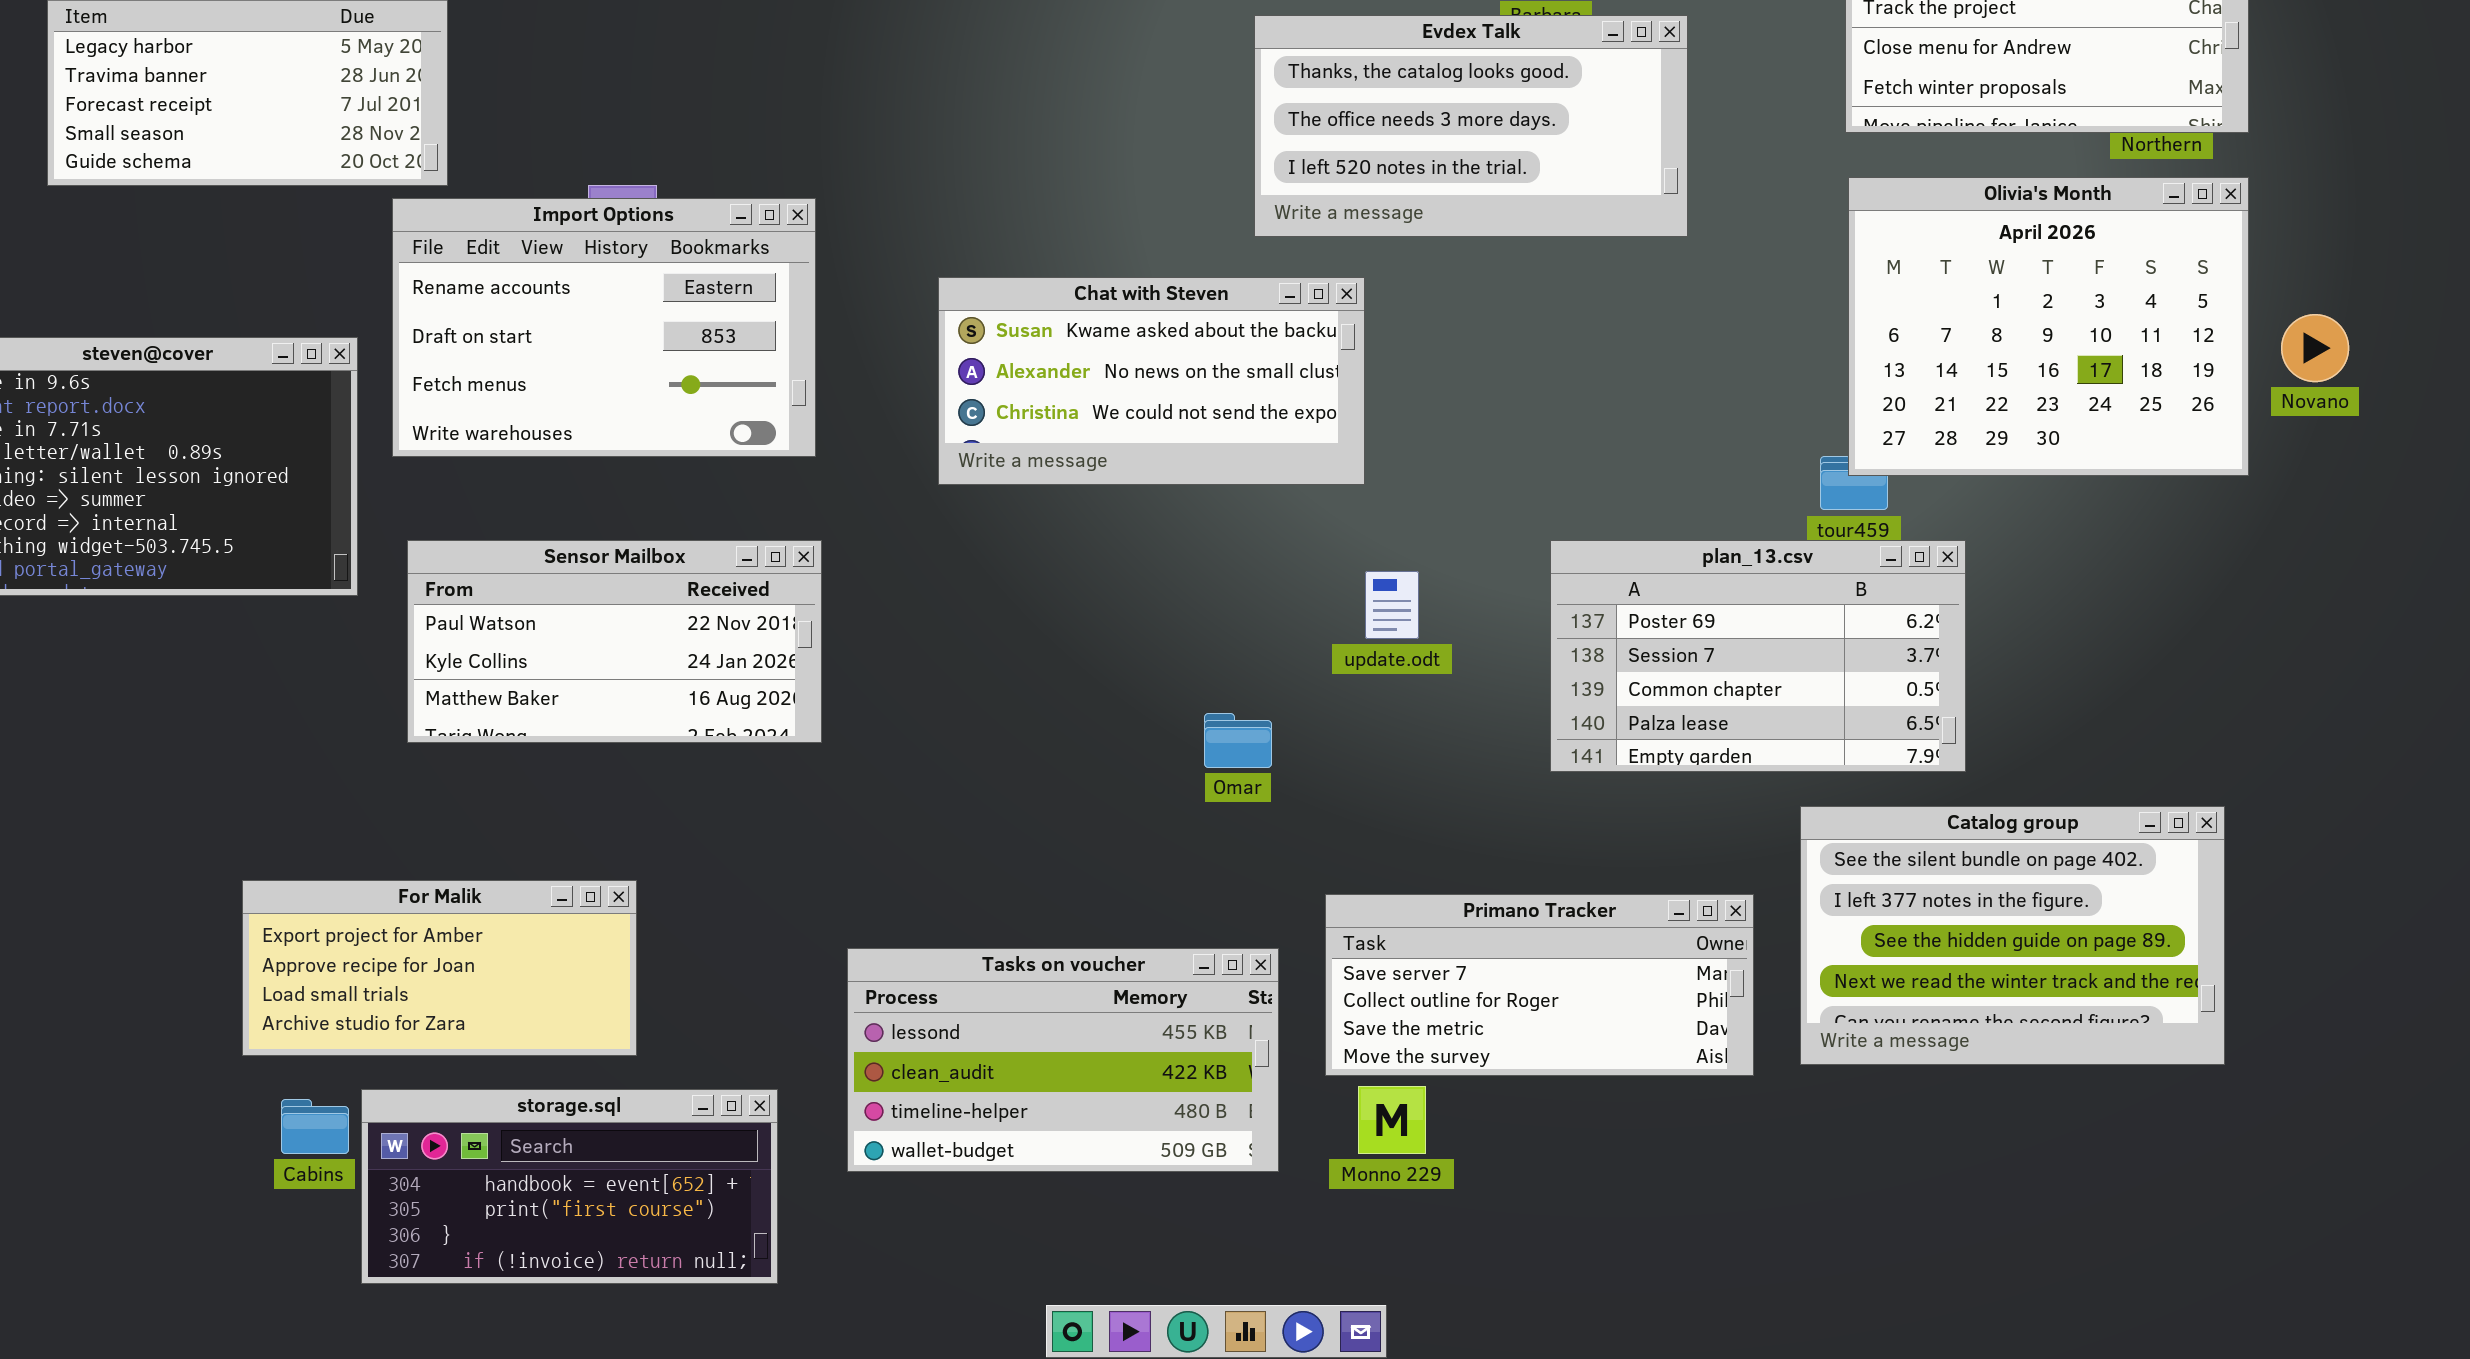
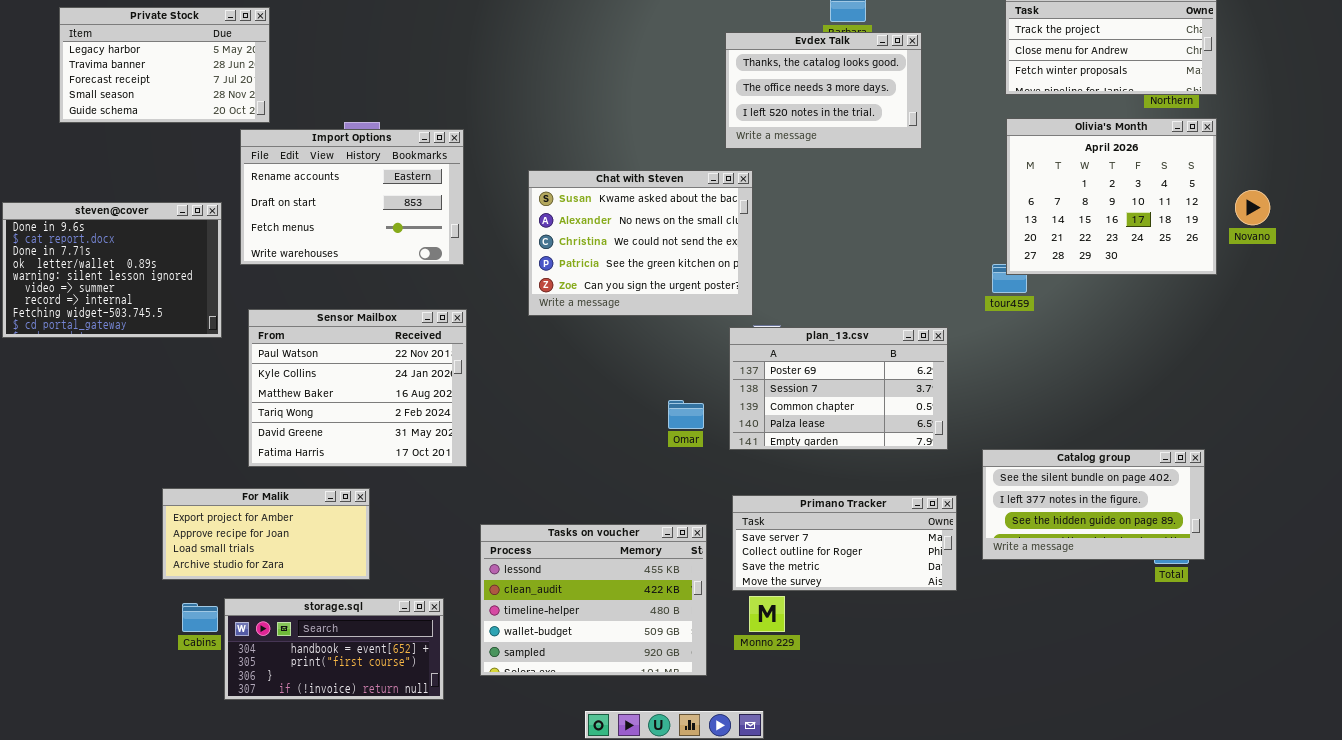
Evdex Talk: [1254,15,1688,237] -> [725,32,922,149], resized
Chat with Steven: [938,277,1365,485] -> [528,170,753,316], resized
Sensor Mailbox: [407,540,822,743] -> [248,309,467,467], resized
plan_13.csv: [1550,540,1966,772] -> [729,327,948,450], moved
Catalog group: [1800,806,2225,1065] -> [982,449,1205,560], resized
Tasks on voucher: [847,948,1279,1172] -> [480,524,707,676], resized

